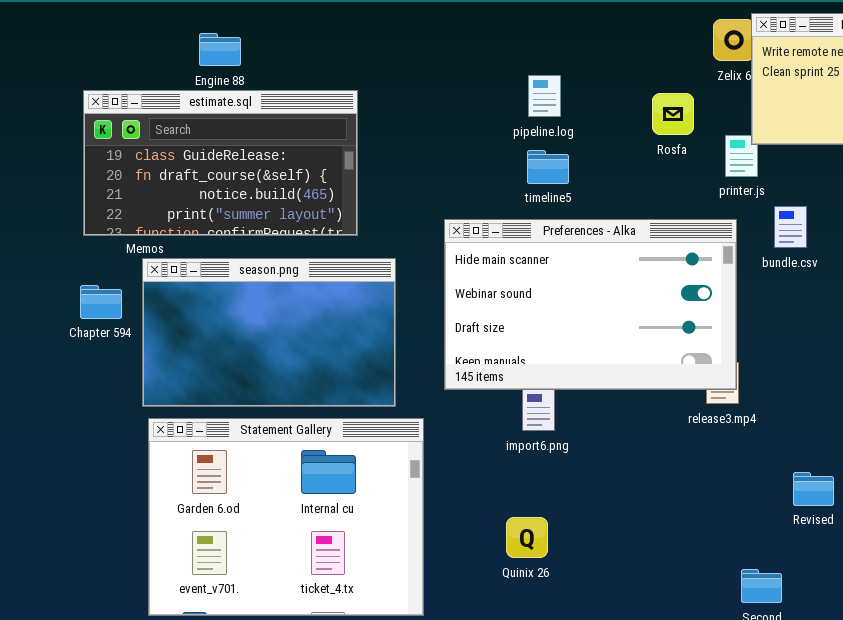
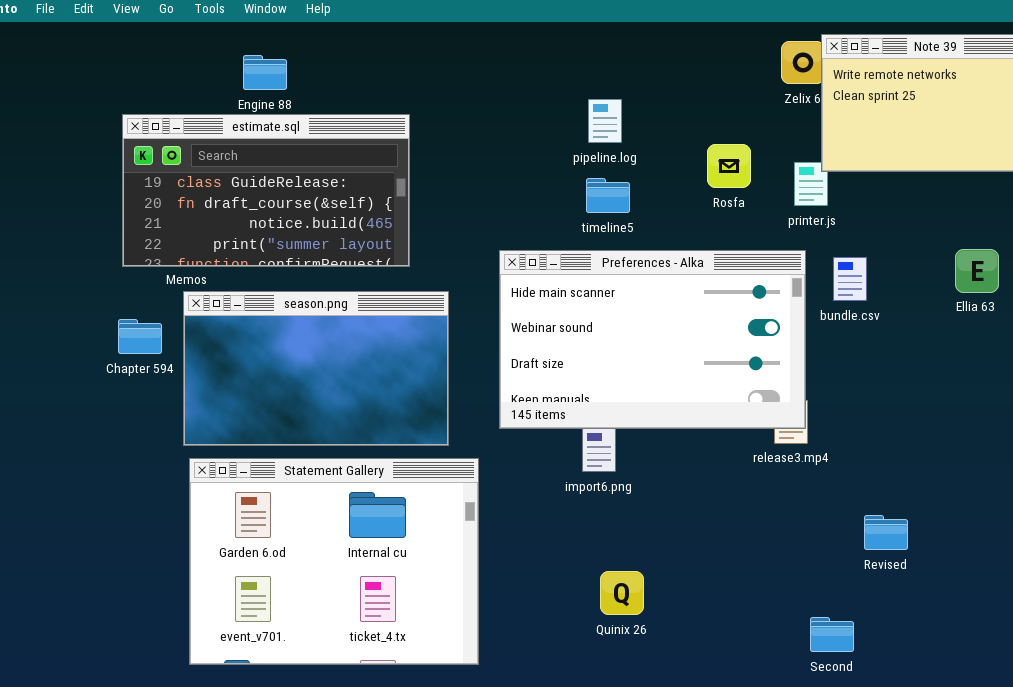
Rosfa: [652,93,694,135] -> [707,144,751,188], moved
bundle.csv: [774,206,807,248] -> [833,257,867,301], moved
Quinix 26: [506,517,548,558] -> [600,571,644,615], moved

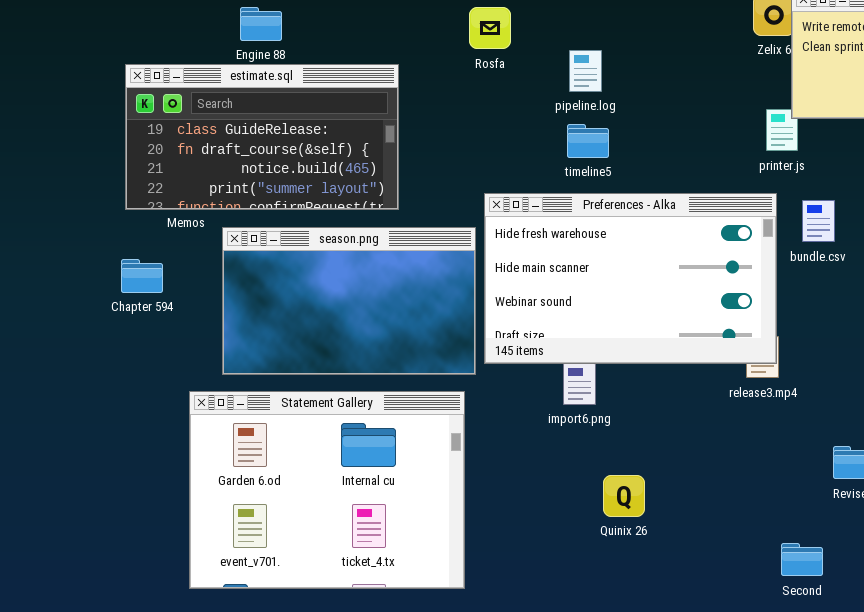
Rosfa: [707,144,751,188] -> [469,7,511,49], moved
Preferences - Alka: [499,250,806,429] -> [484,193,777,364], scrolled up 1 row
season.png: [183,291,449,446] -> [222,227,476,375], moved
Quinix 26: [600,571,644,615] -> [603,475,645,517], moved

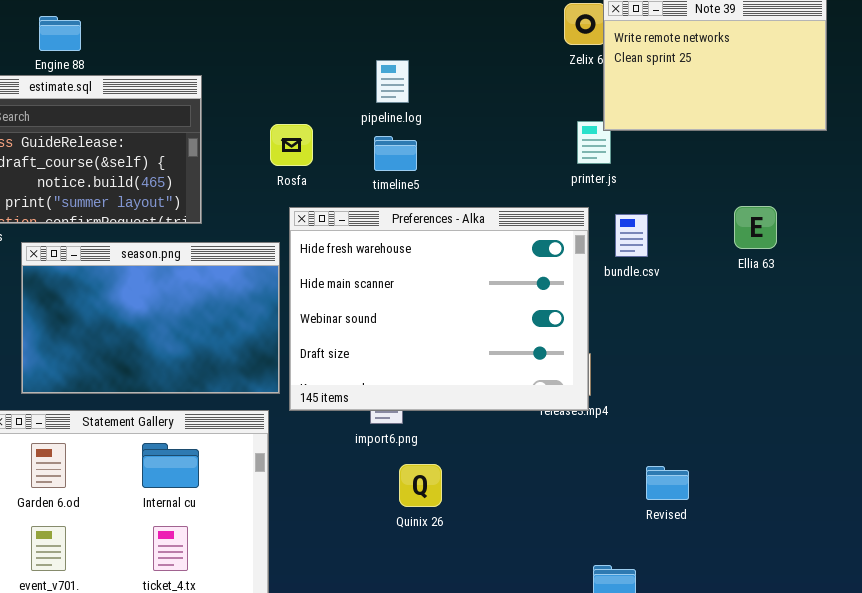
Rosfa: [469,7,511,49] -> [270,124,313,166], moved
Preferences - Alka: [484,193,777,364] -> [289,207,589,411], resized
Quinix 26: [603,475,645,517] -> [399,464,442,507], moved

